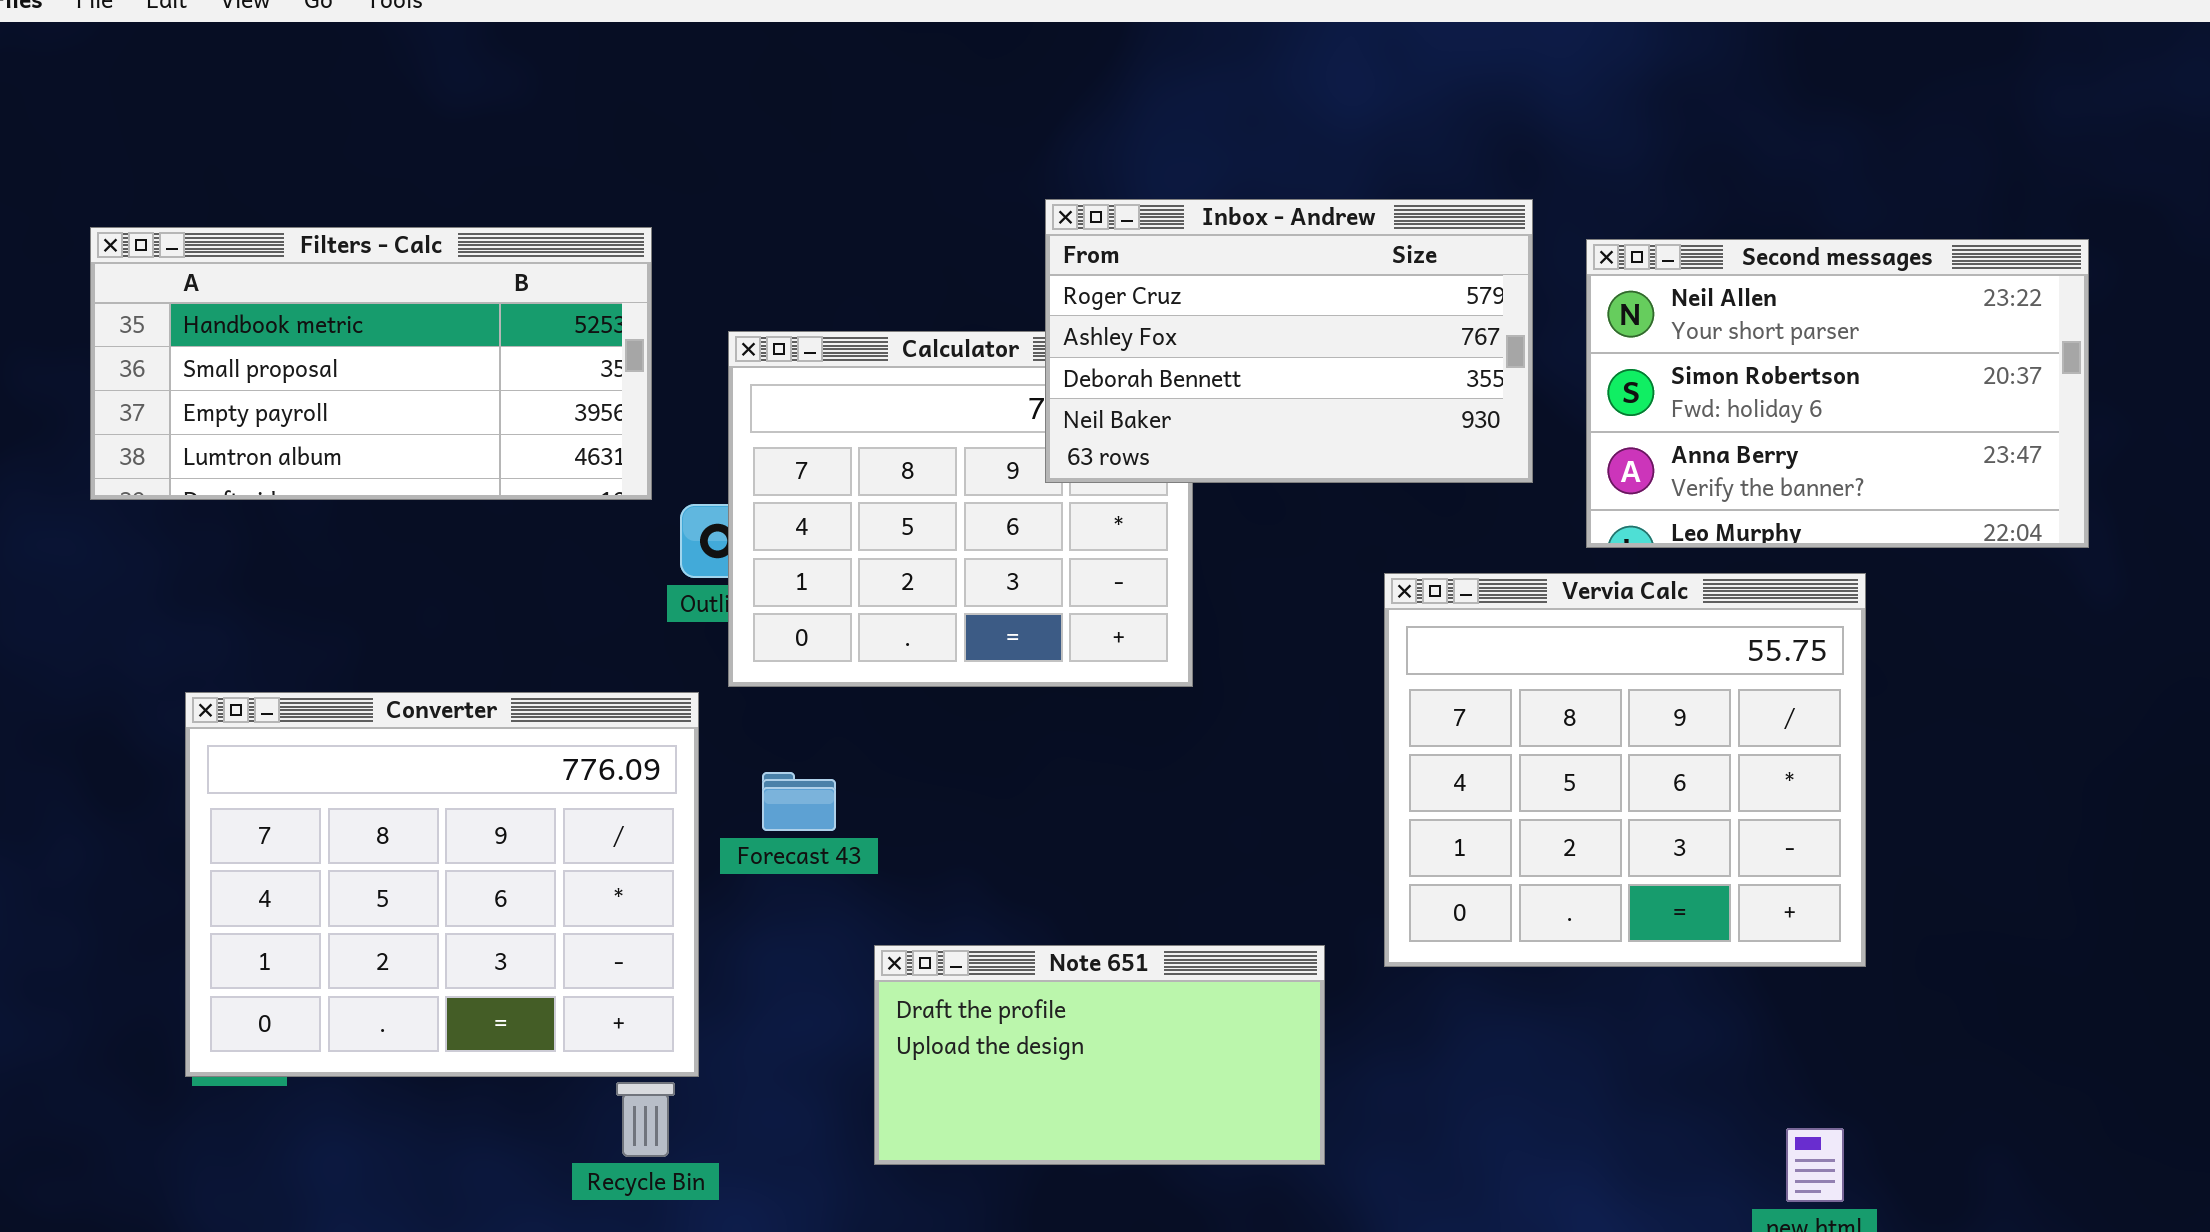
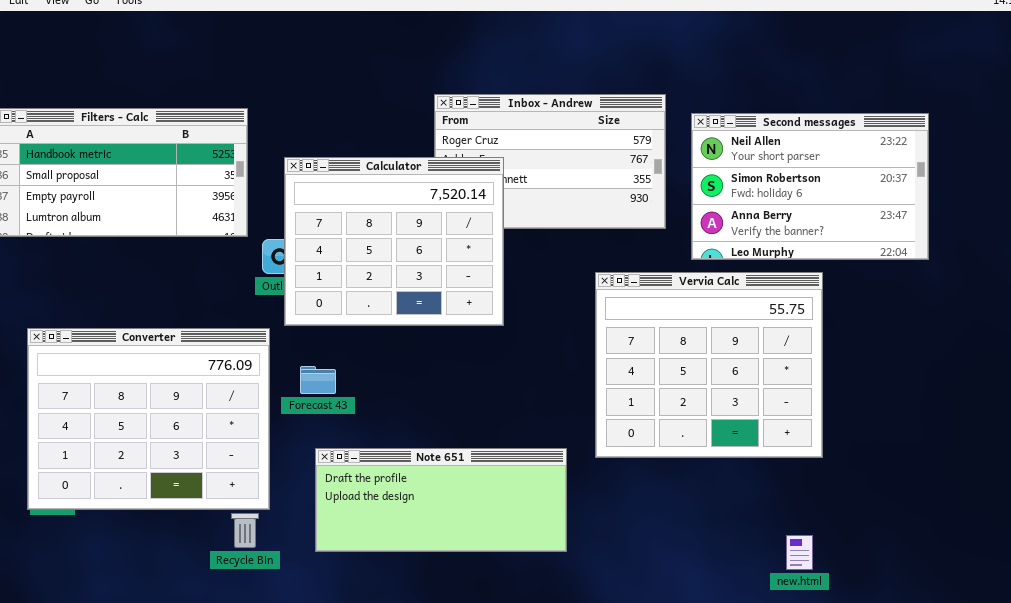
Calculator: [728,331,1193,687] -> [284,157,504,326], raised
Note 651: [874,945,1325,1165] -> [315,448,567,552], resized

